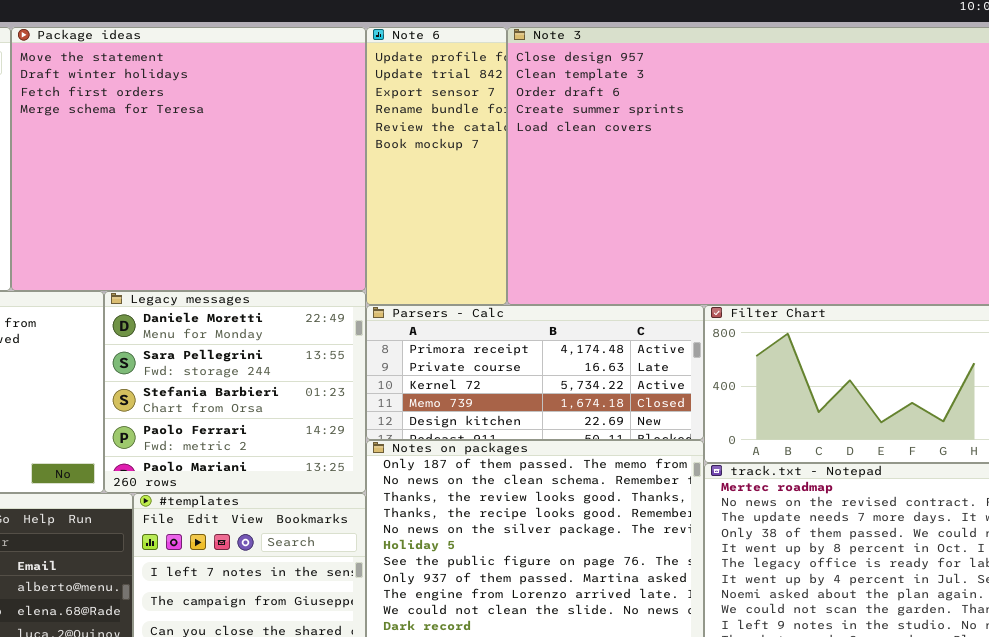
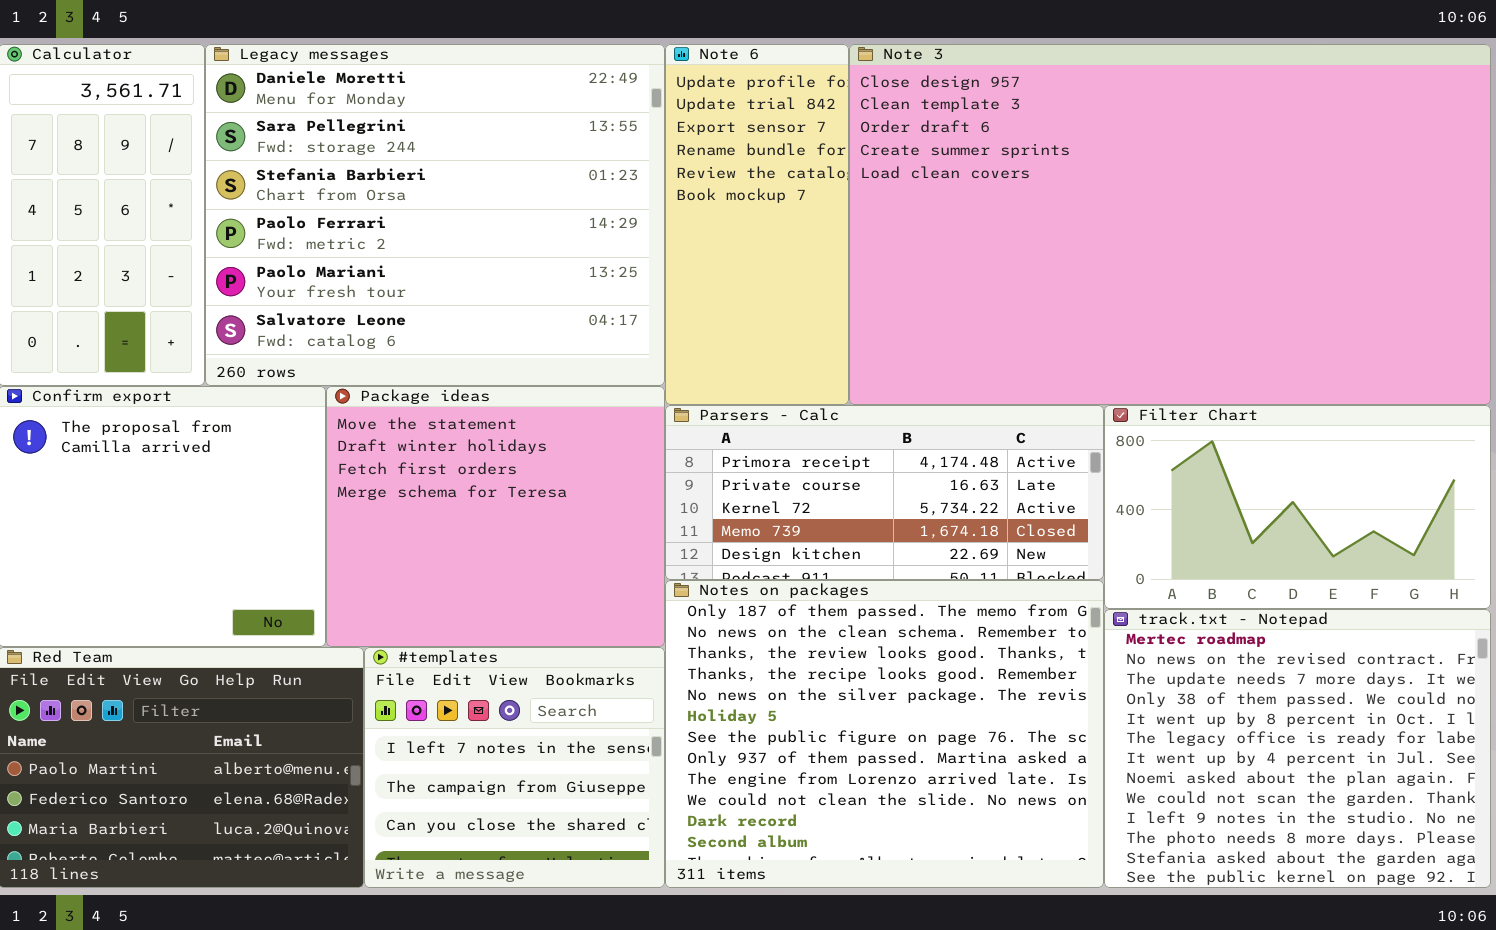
Package ideas: [11,27,366,291] -> [326,386,665,647], moved, resized
Legacy messages: [104,291,366,493] -> [205,44,665,386], moved, resized

